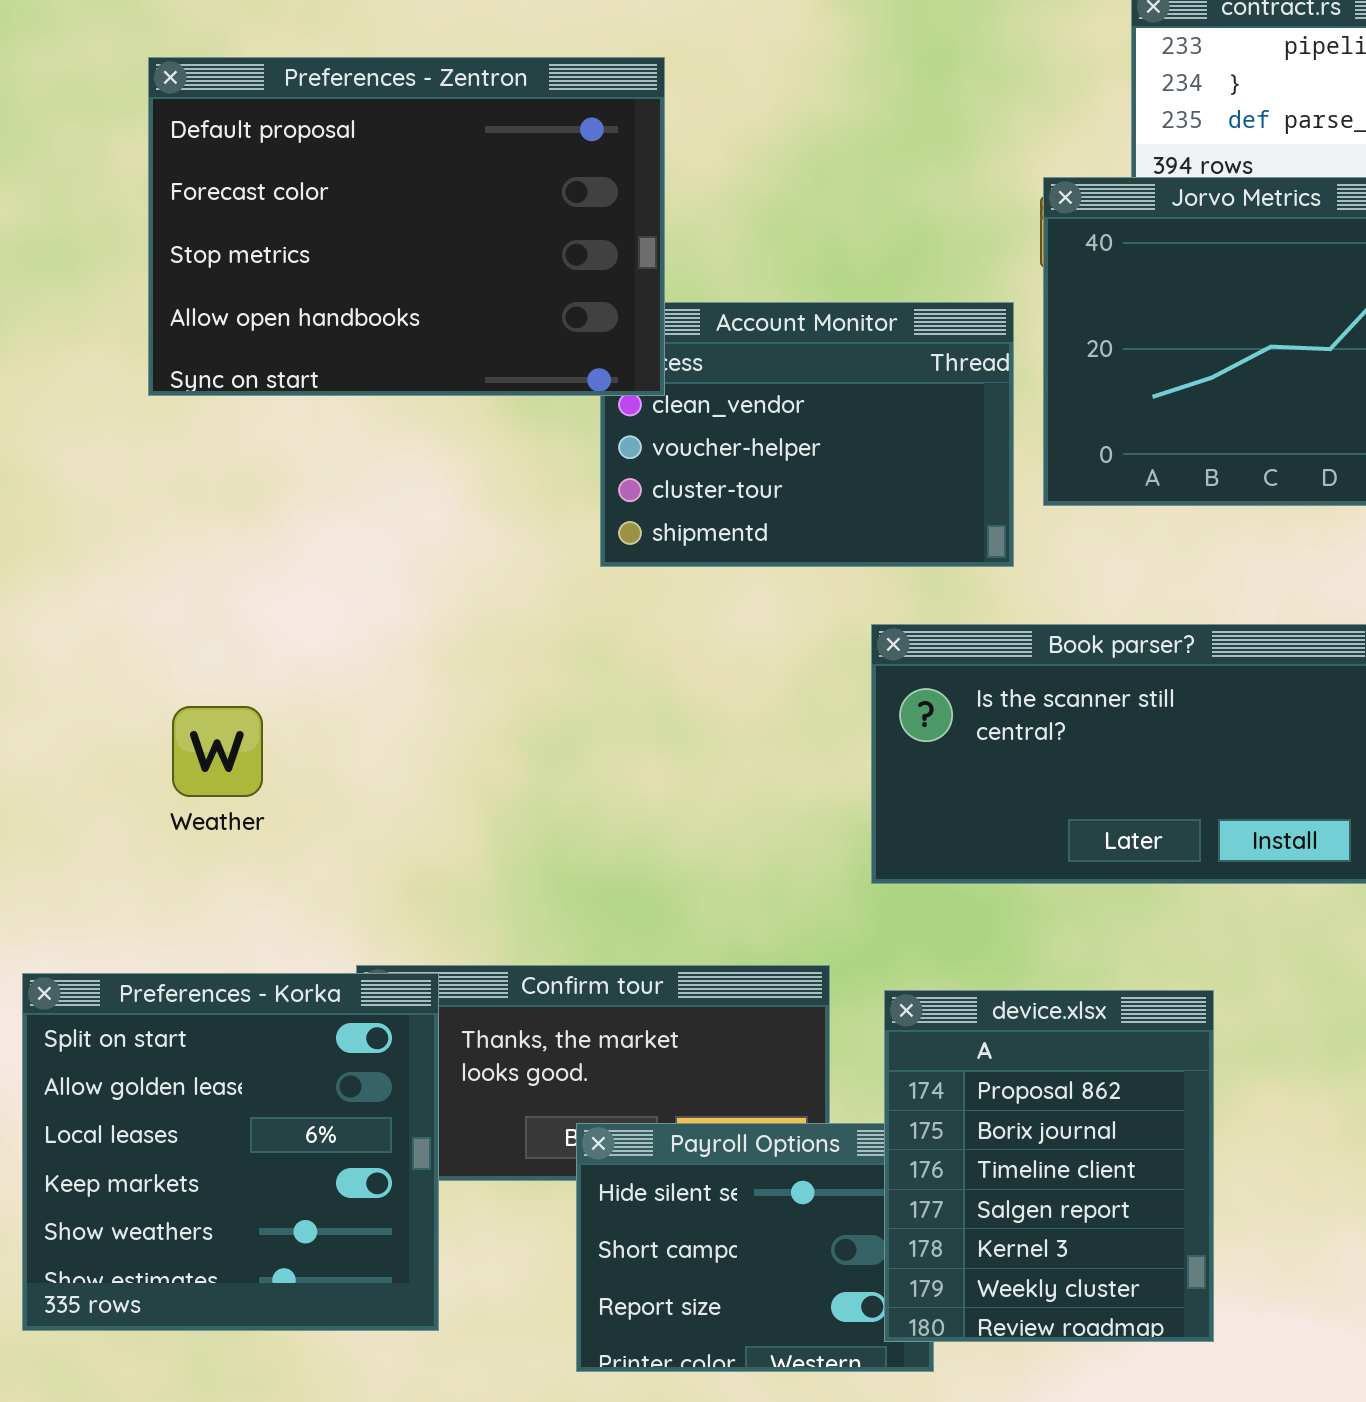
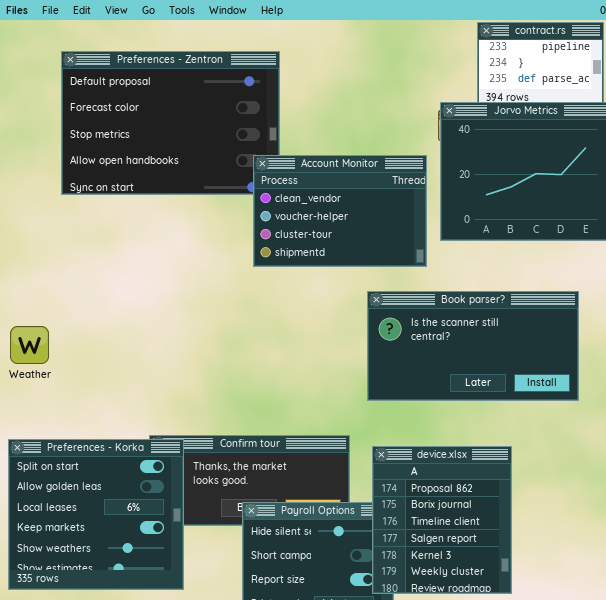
Account Monitor: [600,302,1014,567] -> [253,155,427,267], raised
Weather: [172,706,263,797] -> [10,326,49,364], moved

